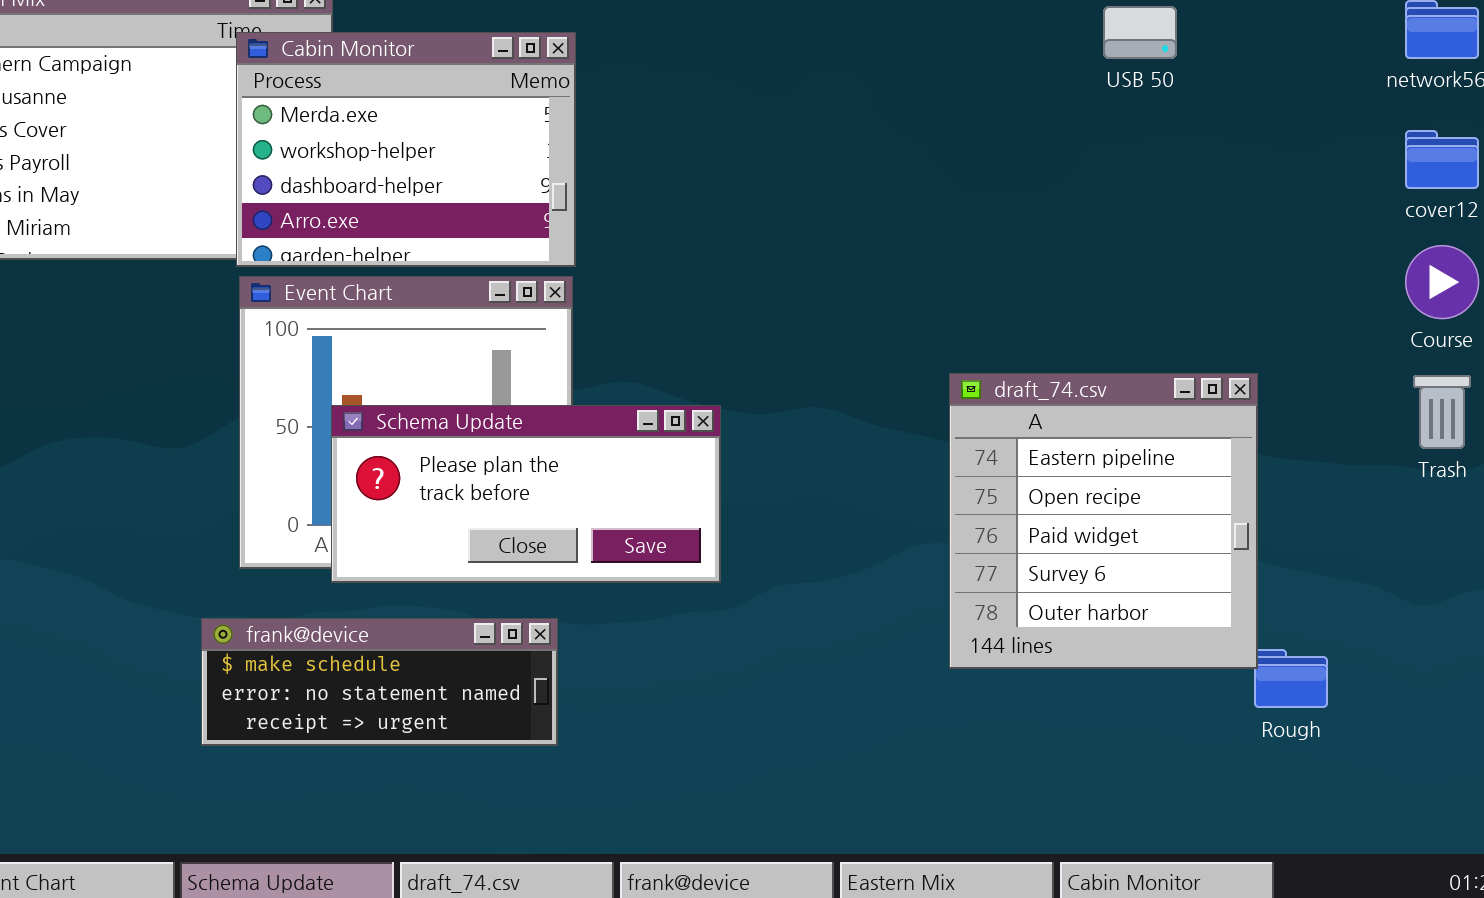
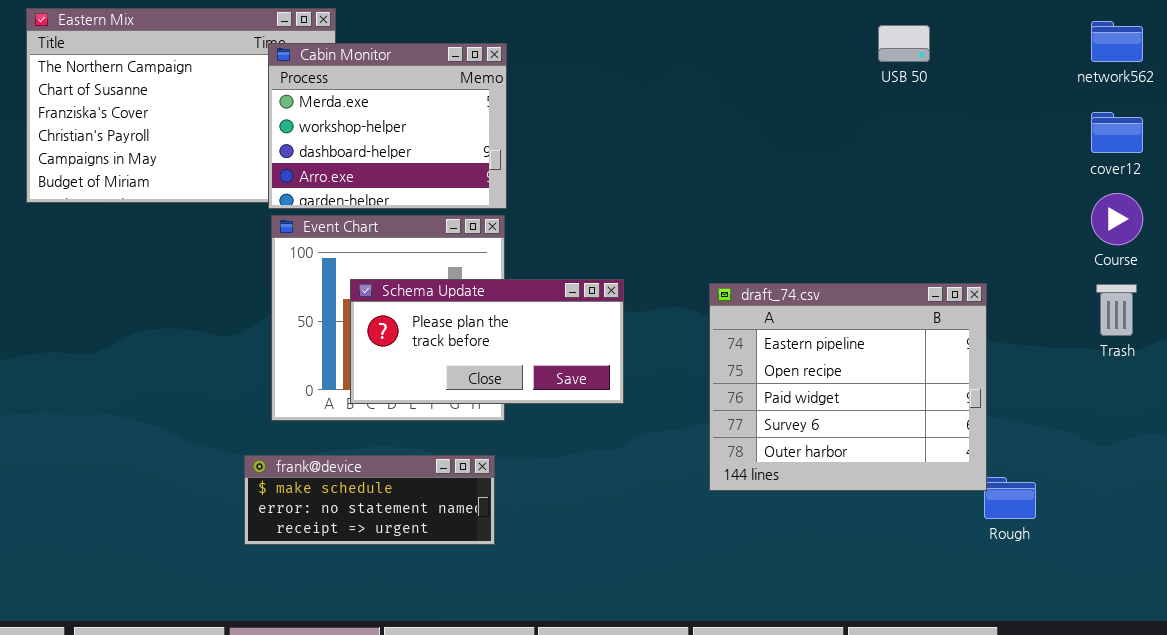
draft_74.csv: [949,373,1258,669] -> [709,283,987,491], resized
Schema Update: [331,405,721,583] -> [350,279,624,404], moved

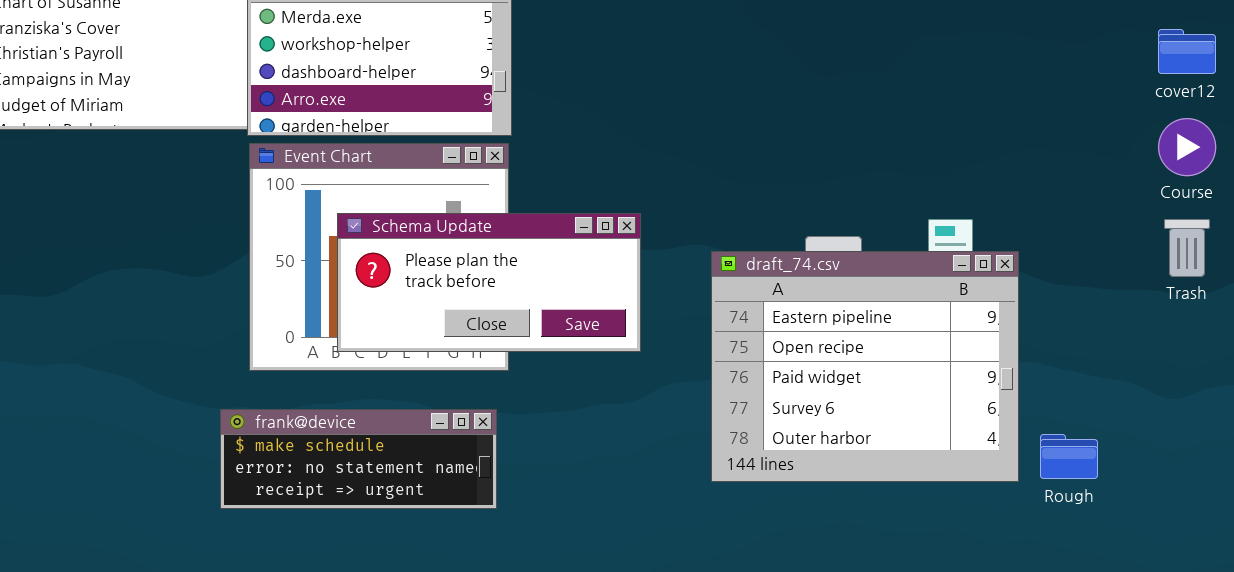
draft_74.csv: [709,283,987,491] -> [711,251,1019,482], moved

